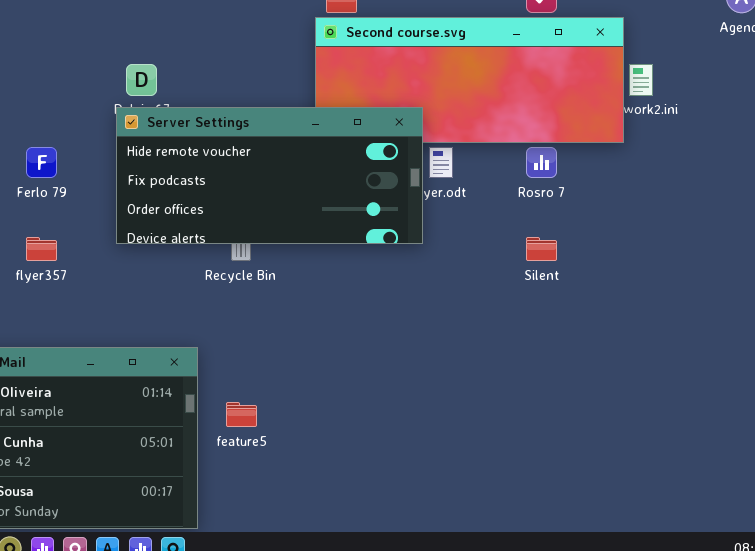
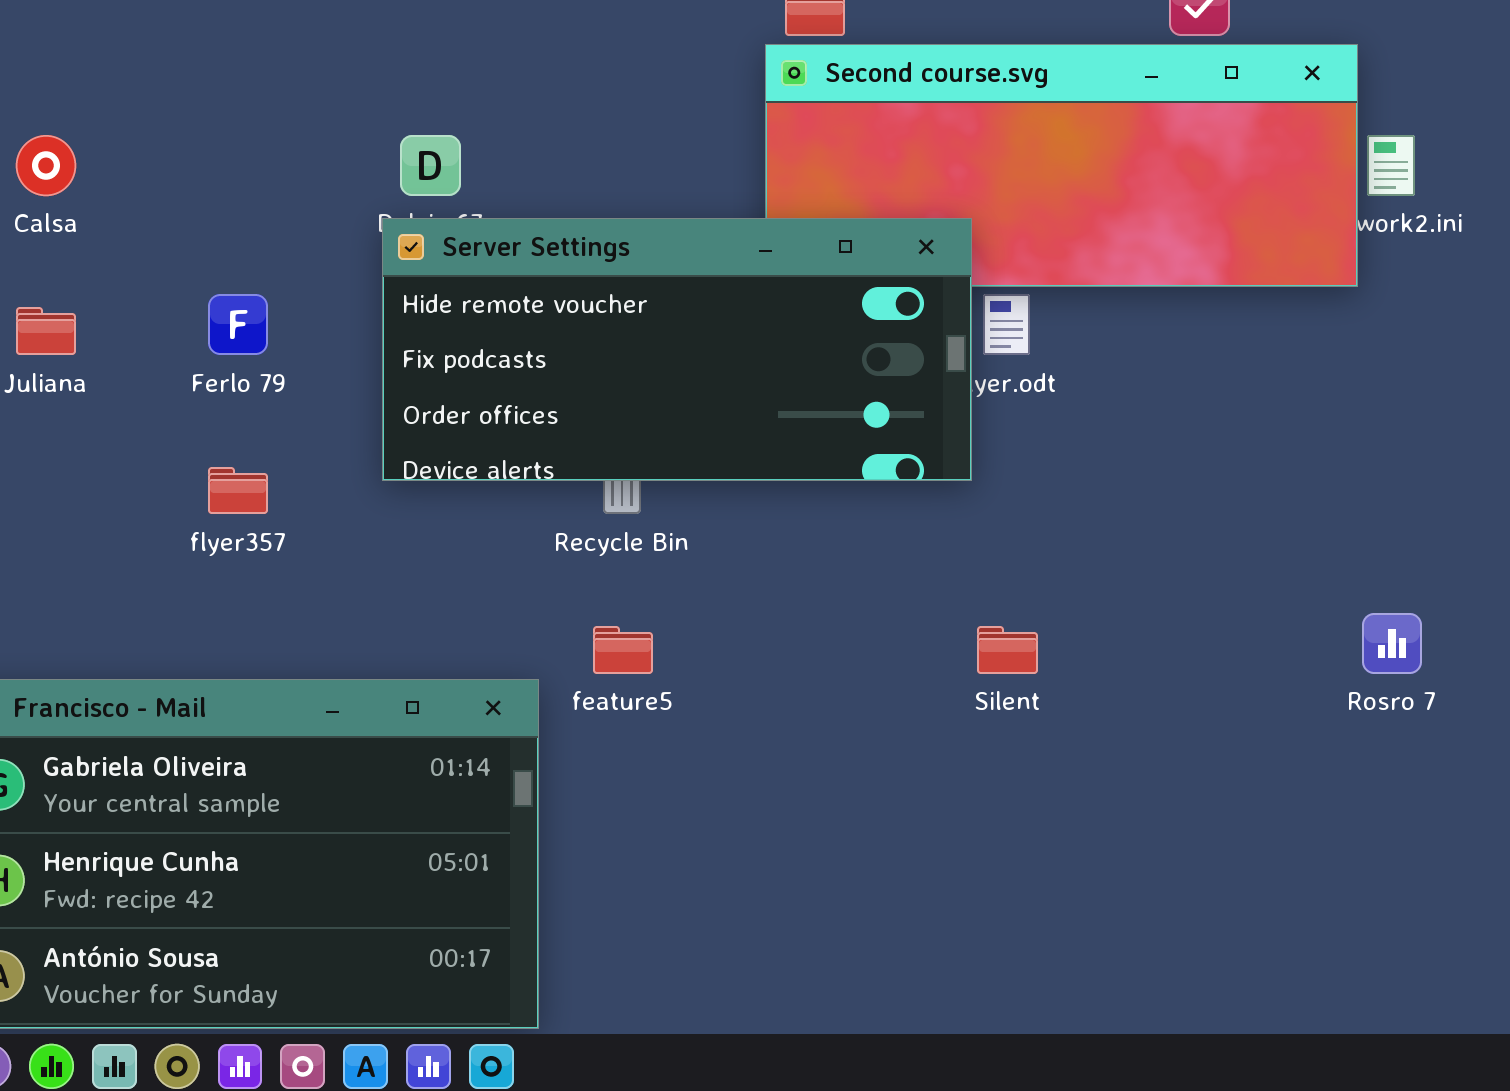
Rosro 7: [526,147,557,178] -> [1362,613,1422,674], moved
Silent: [526,237,557,261] -> [977,626,1038,674], moved
feature5: [226,402,257,427] -> [593,626,653,674], moved

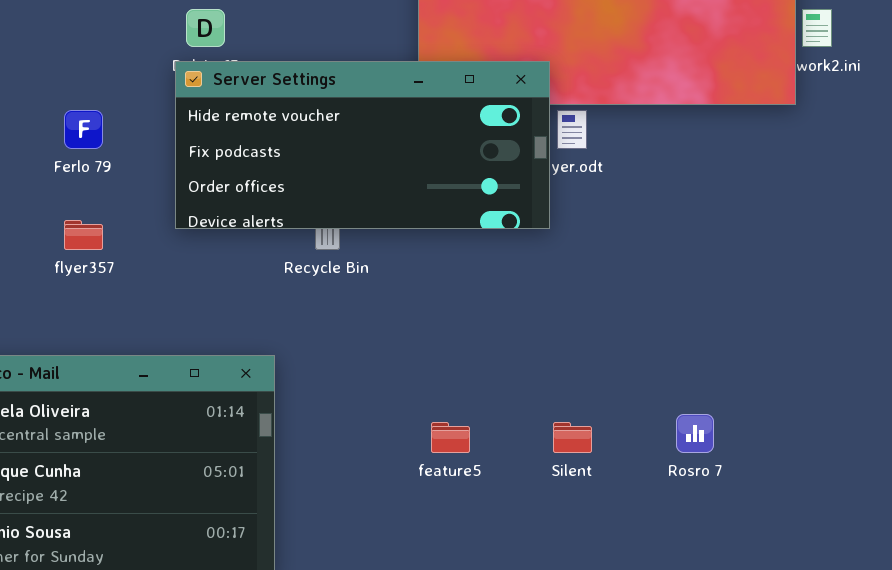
Rosro 7: [1362,613,1422,674] -> [676,414,714,453], moved
feature5: [593,626,653,674] -> [431,422,470,453], moved
Silent: [977,626,1038,674] -> [553,422,592,453], moved

